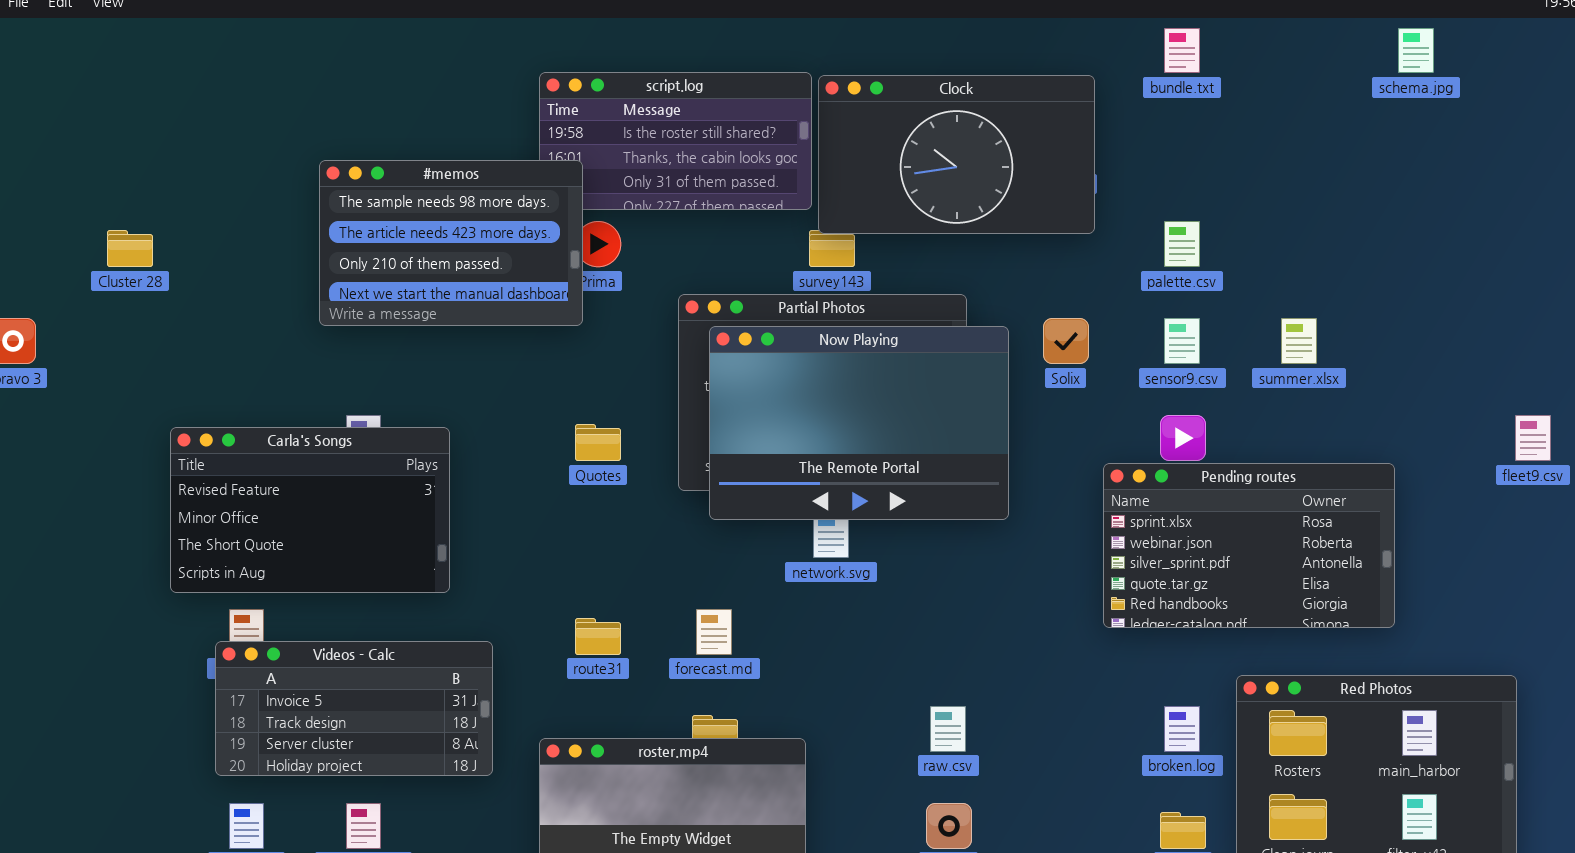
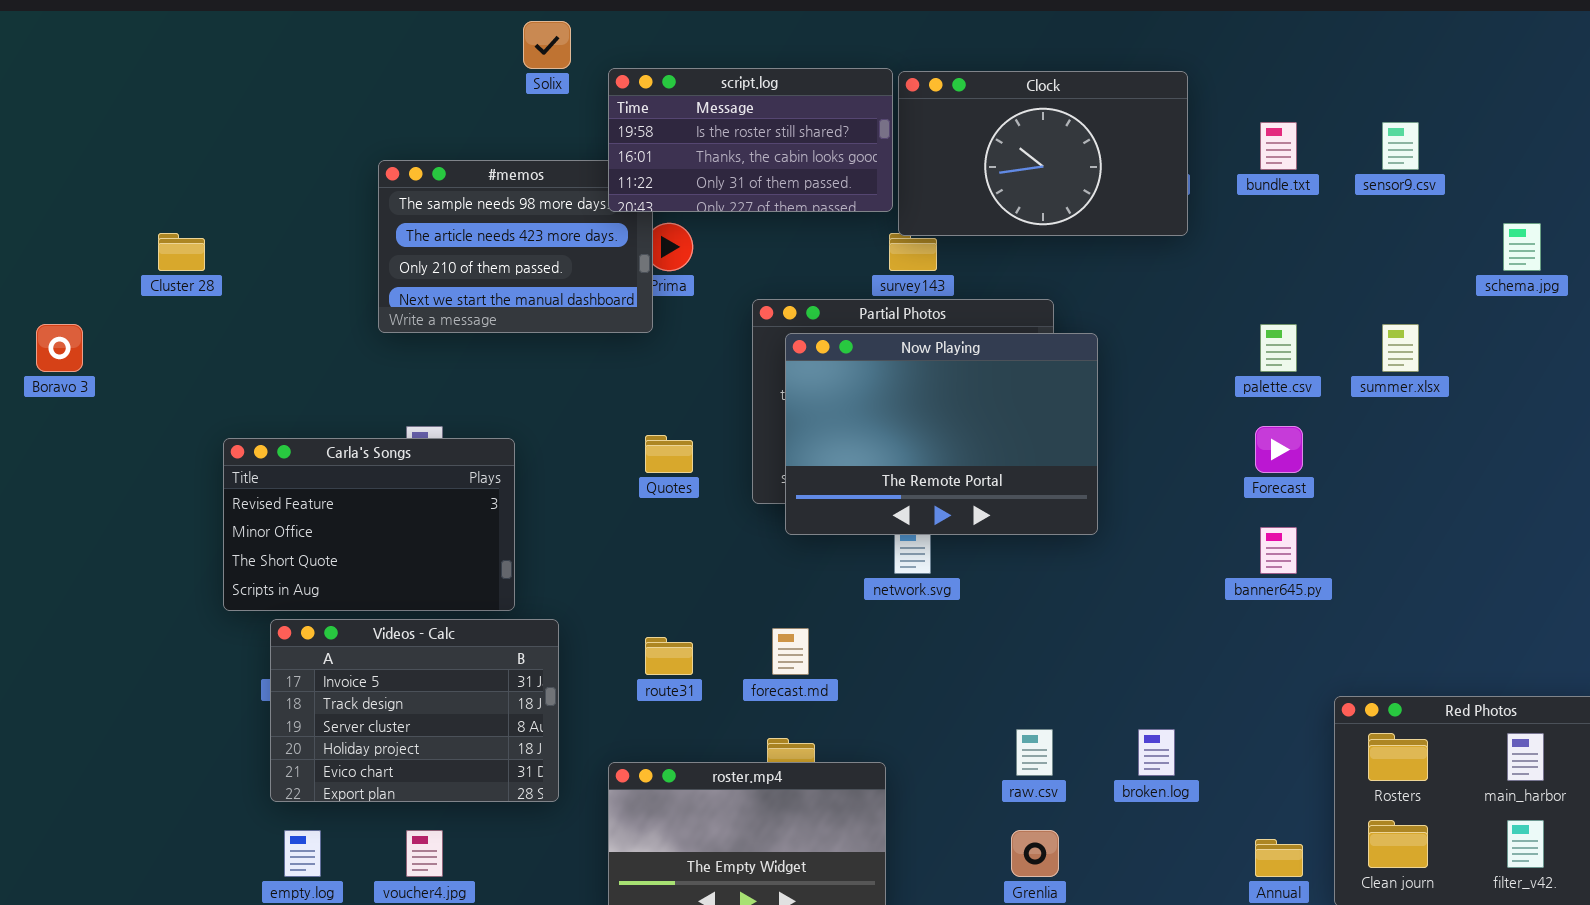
bundle.txt: [1164,28,1200,73] -> [1260,122,1297,170], moved
schema.jpg: [1398,28,1434,73] -> [1503,223,1541,271], moved
script.log: [539,72,812,210] -> [608,68,893,212], raised
palette.csv: [1164,221,1200,267] -> [1260,324,1297,372], moved
Solix: [1043,318,1089,364] -> [523,21,571,69], moved
sensor9.csv: [1164,318,1200,364] -> [1382,122,1419,170], moved
Pending routes: [1103,463,1395,628] -> none, closed
Videos - Calc: [215,641,493,776] -> [270,619,559,802], resized
broken.log: [1164,706,1200,752] -> [1138,729,1175,776], moved

